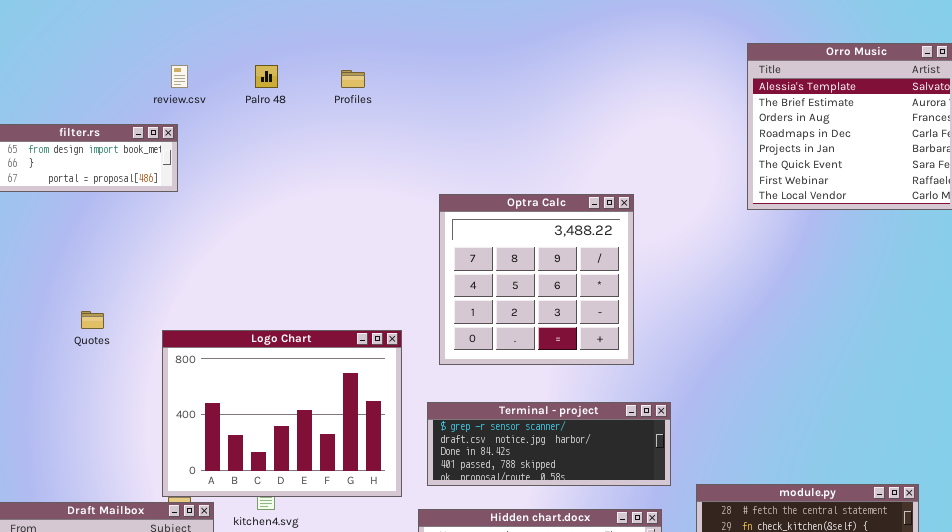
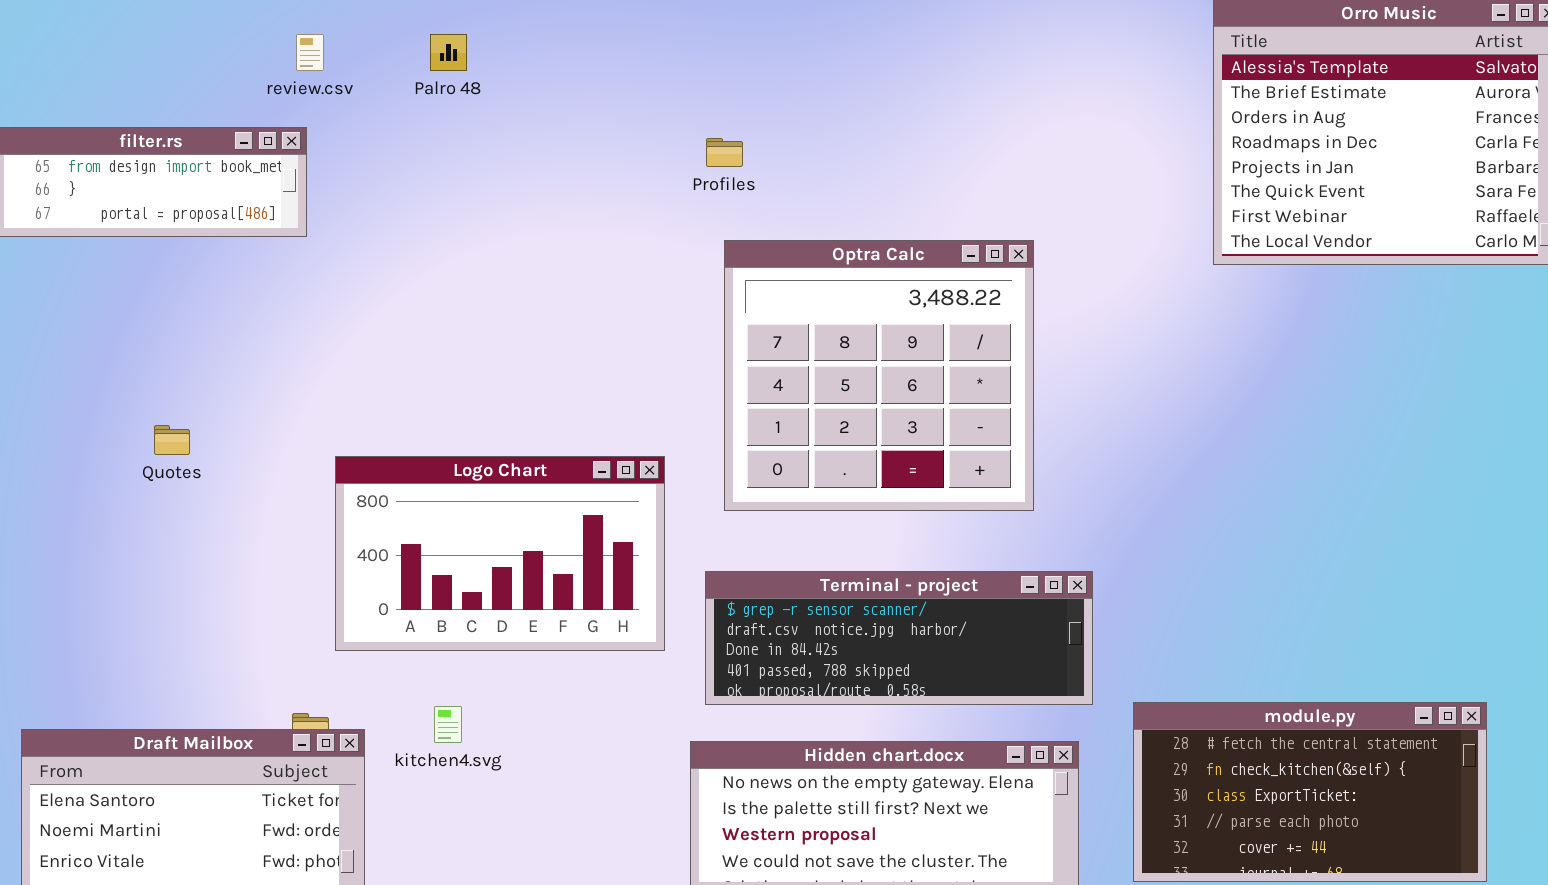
Profiles: [341,70,365,88] -> [706,138,743,167], moved
Logo Chart: [162,330,402,497] -> [335,456,665,651], resized

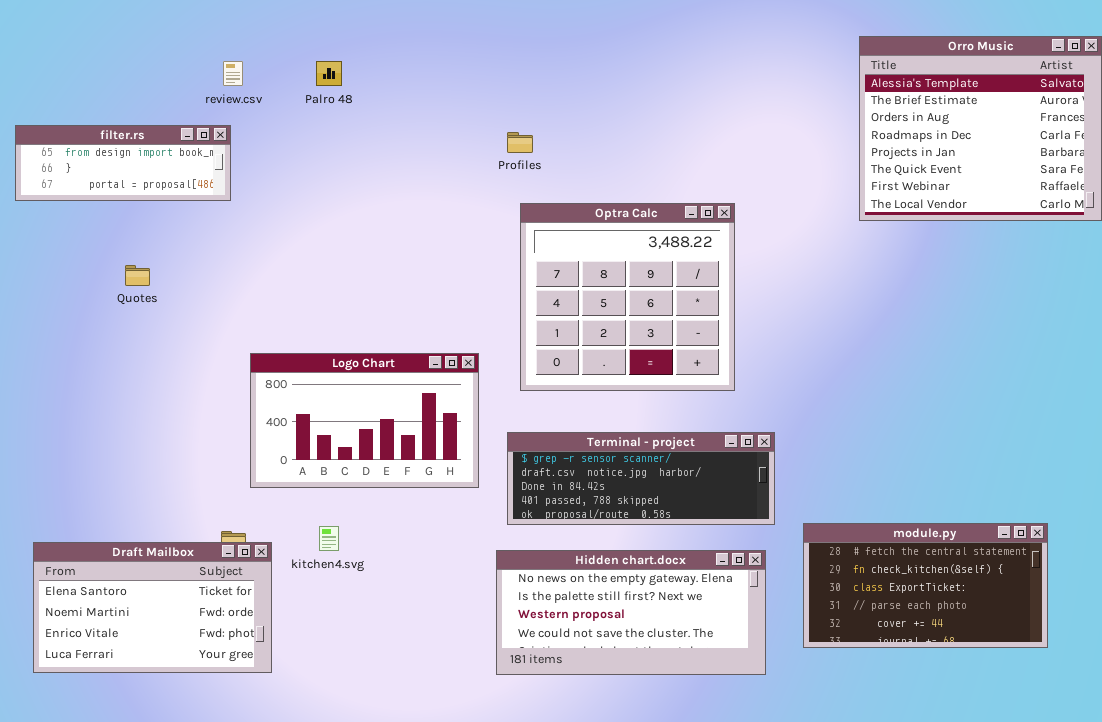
Quotes: [154,425,190,455] -> [125,265,150,286], moved

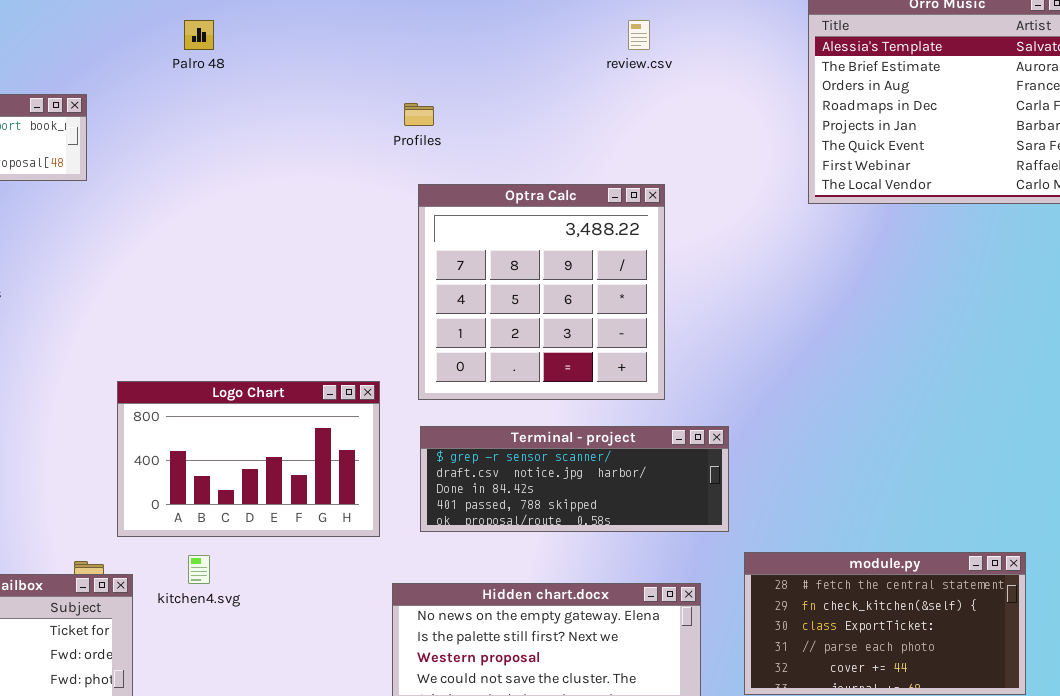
review.csv: [223,61,243,86] -> [628,20,650,50], moved
Logo Chart: [250,353,479,488] -> [117,381,380,537], moved
Terminal - project: [507,432,775,525] -> [420,426,729,532], moved

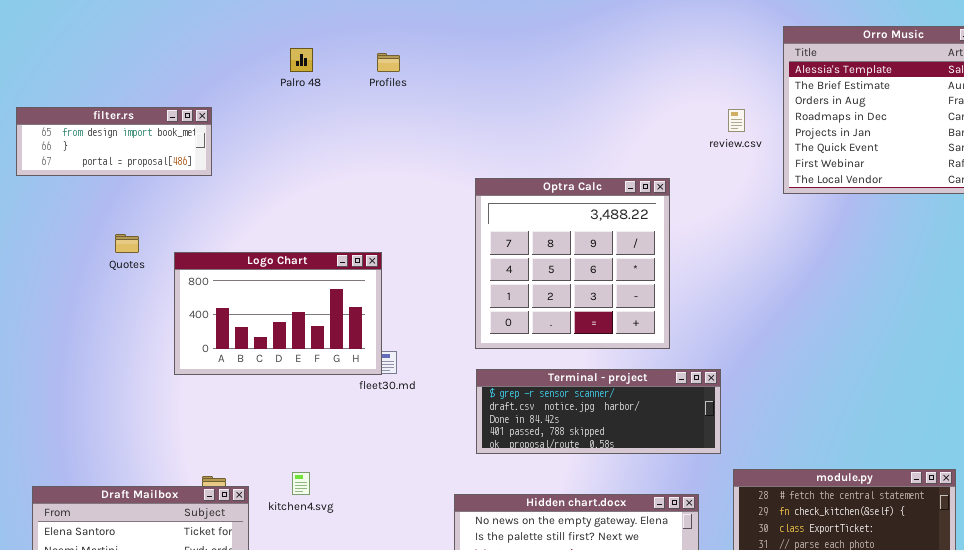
review.csv: [628,20,650,50] -> [728,109,745,132], moved
Profiles: [404,103,434,126] -> [377,53,400,72], moved
Logo Chart: [117,381,380,537] -> [174,252,382,375], moved

